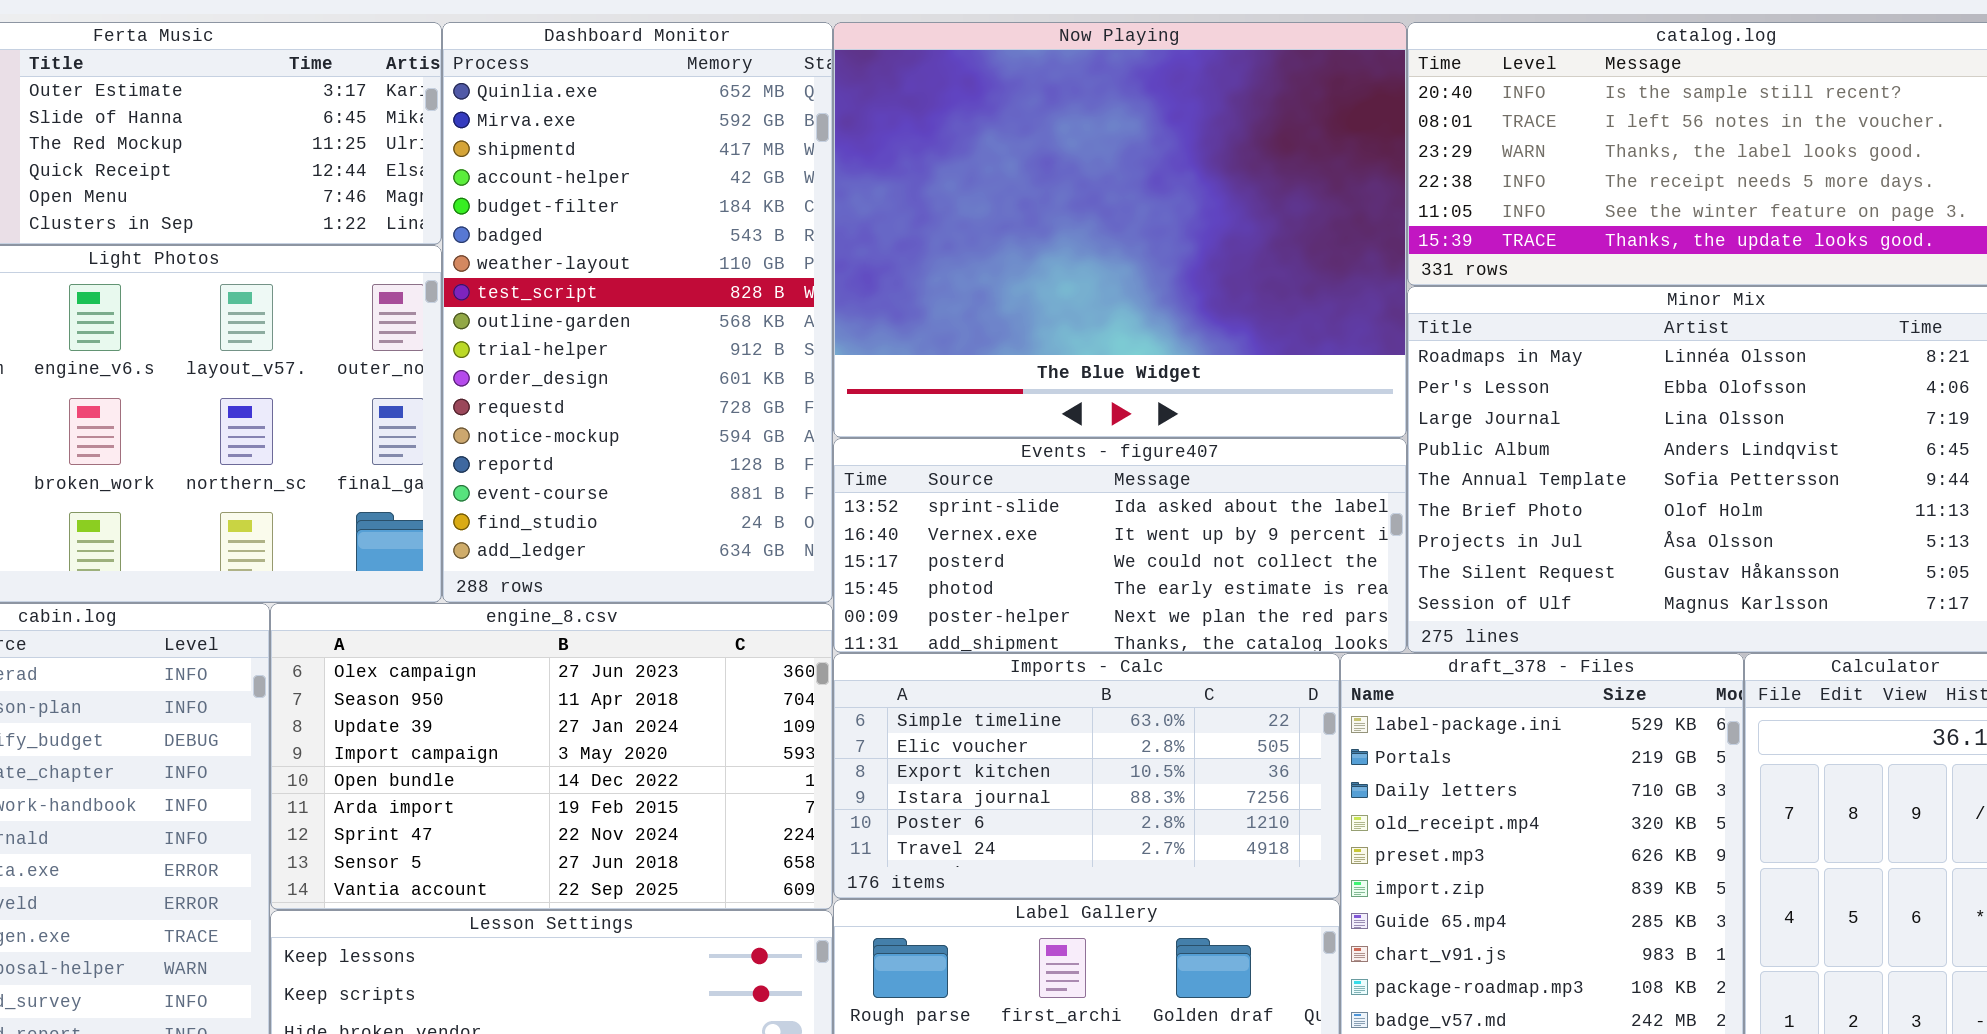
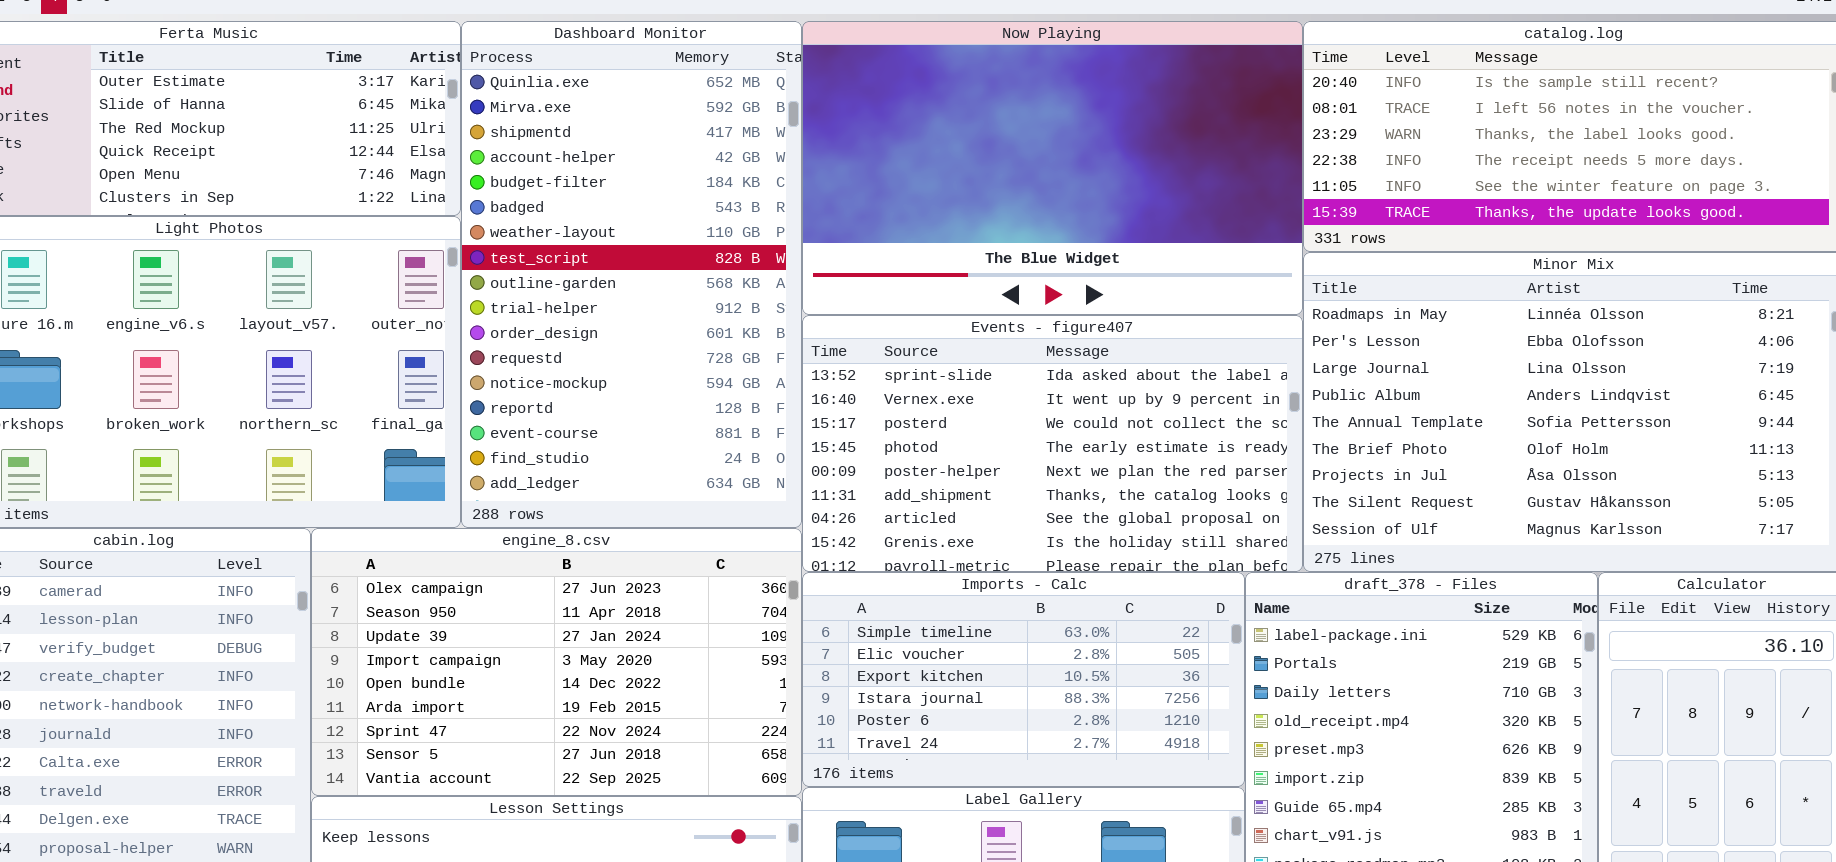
Now Playing: [833,22,1407,438] -> [802,21,1303,315], resized
Events - figure407: [833,438,1407,653] -> [802,315,1303,572], resized

